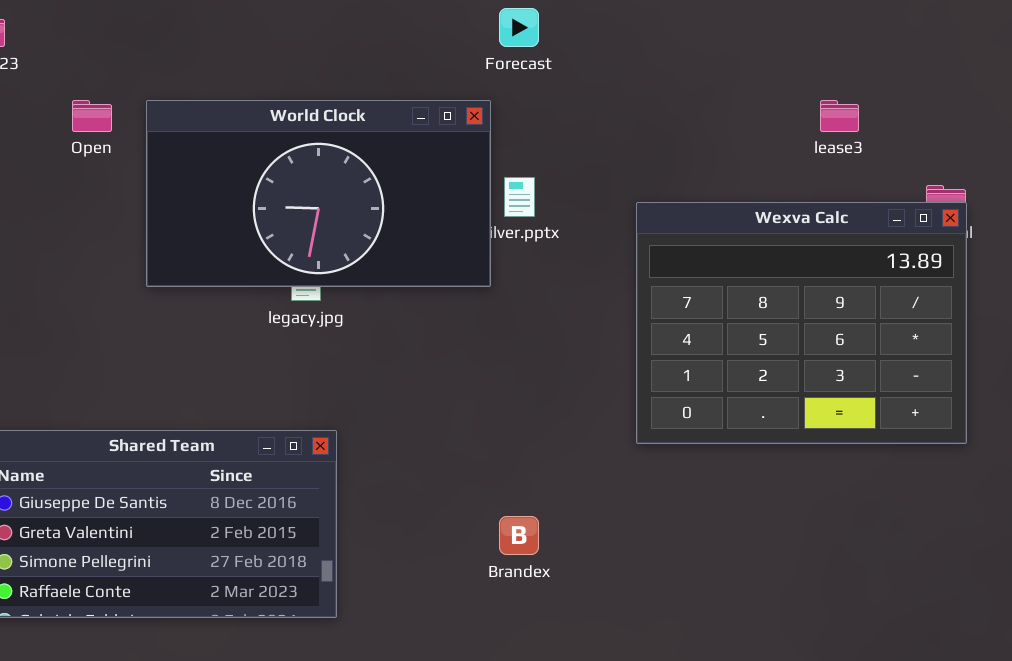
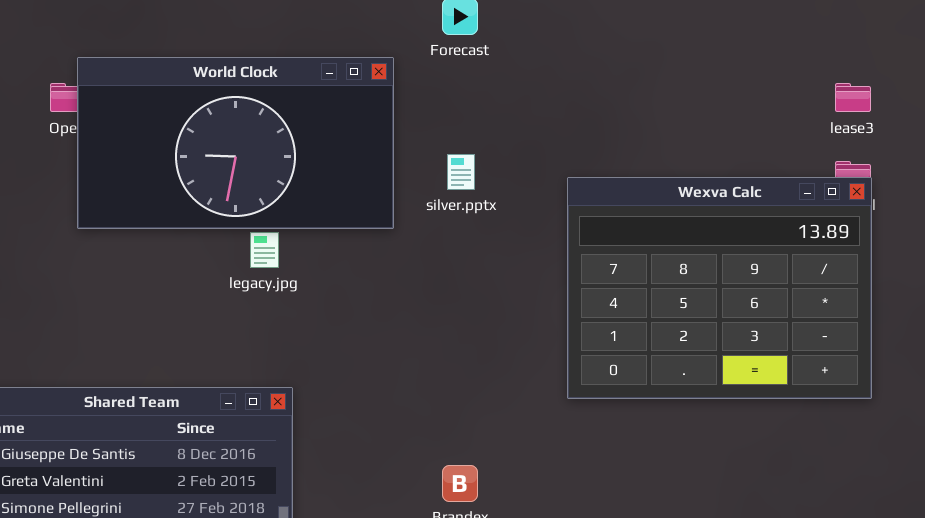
World Clock: [146,100,491,287] -> [77,57,394,229], moved
lease3: [820,100,859,132] -> [835,83,871,112], moved

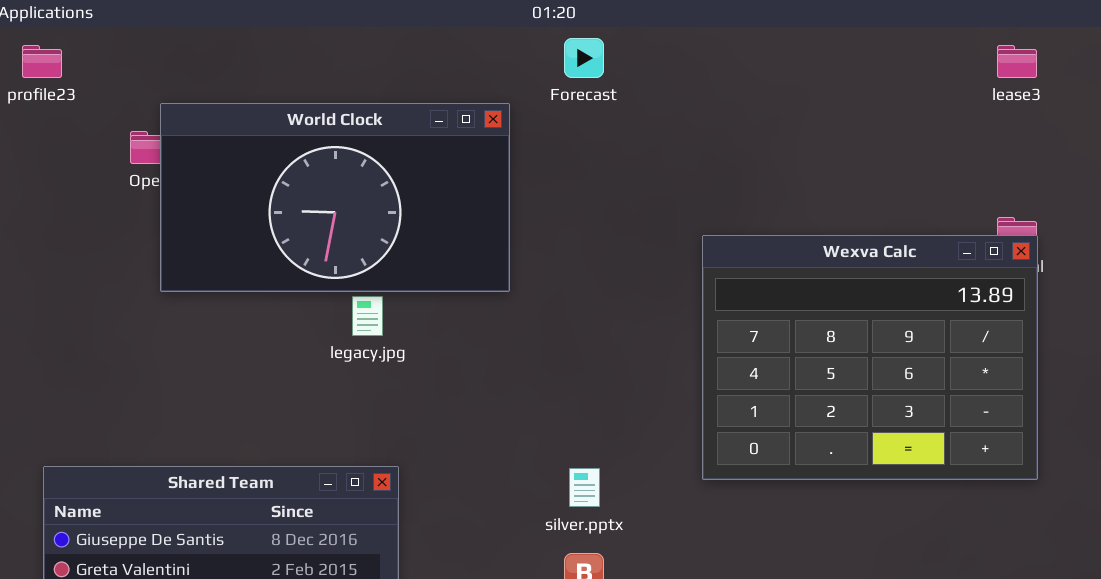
lease3: [835,83,871,112] -> [997,45,1037,78], moved
silver.pptx: [447,154,475,190] -> [569,468,600,507], moved

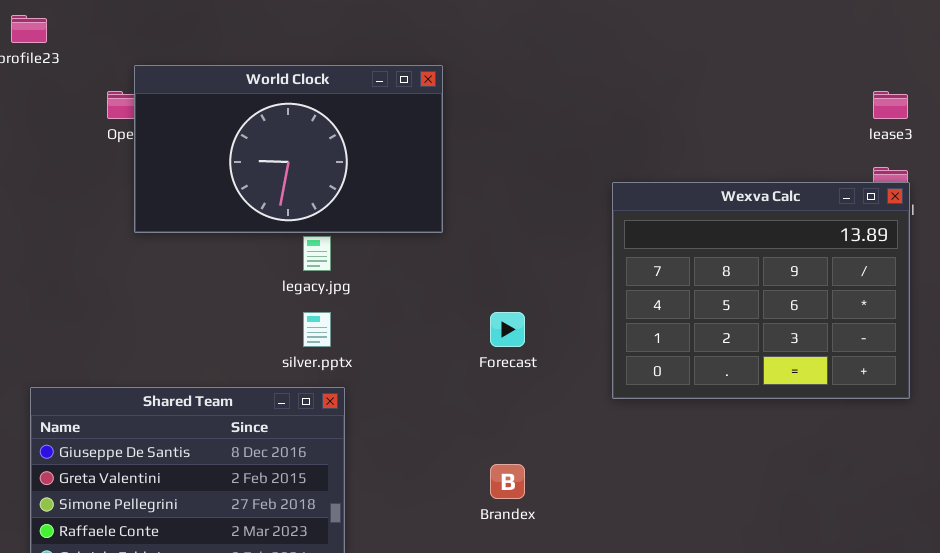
Forecast: [564,38,604,78] -> [490,312,525,347], moved
lease3: [997,45,1037,78] -> [873,91,908,119], moved
silver.pptx: [569,468,600,507] -> [303,312,331,347], moved

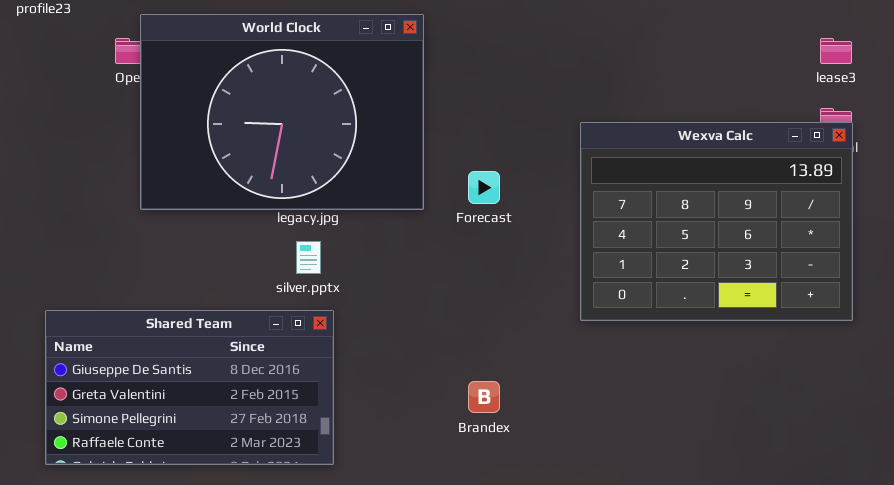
World Clock: [134,65,443,233] -> [140,14,424,210], resized
Forecast: [490,312,525,347] -> [468,171,500,204], moved

